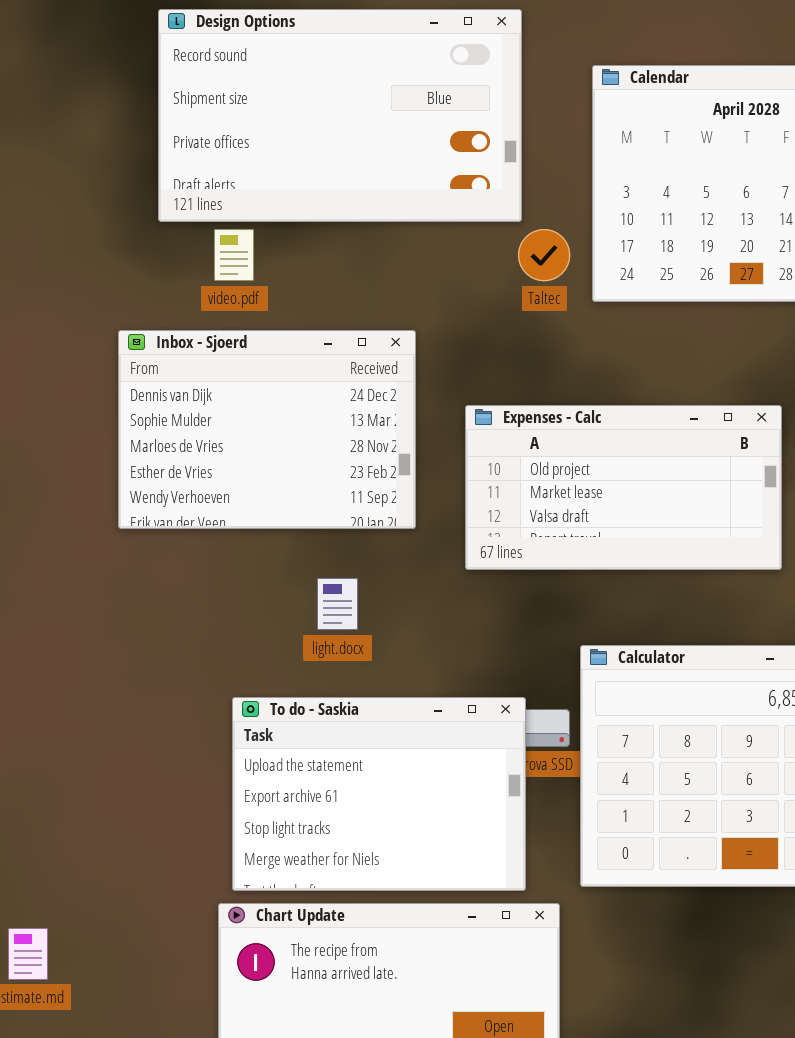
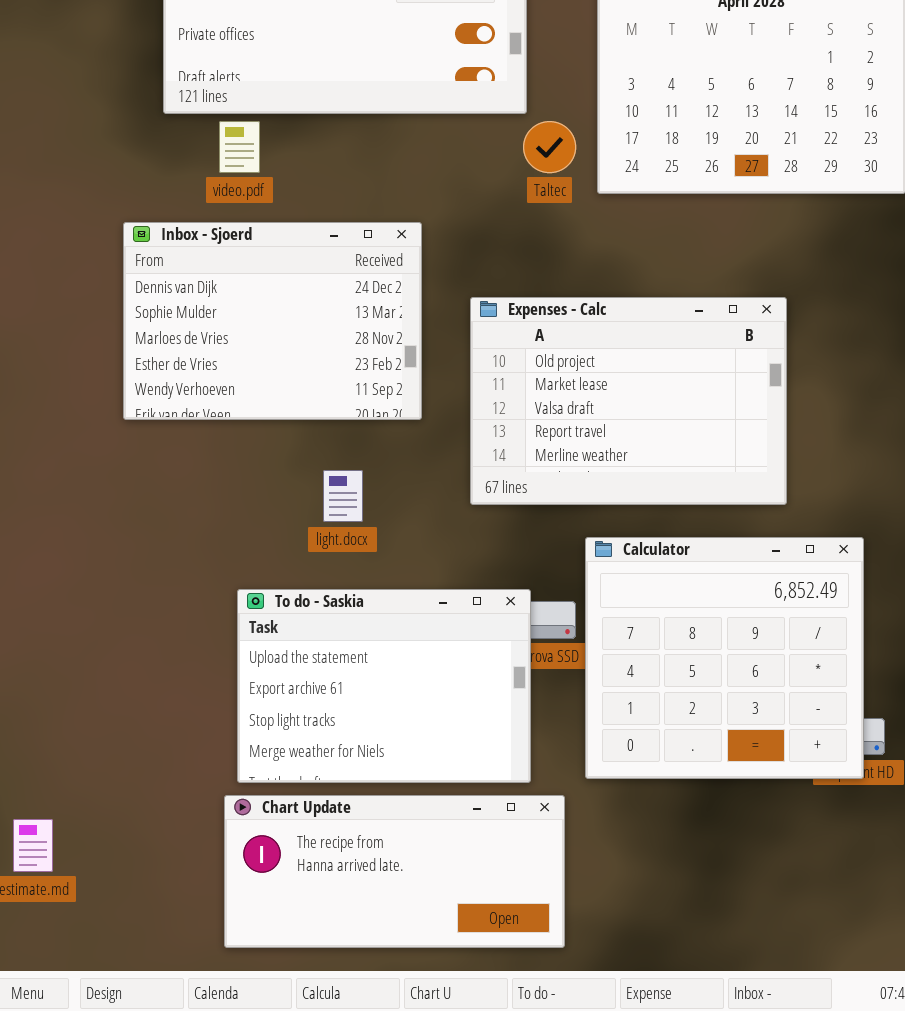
Expenses - Calc: [465,405,782,570] -> [470,297,787,505], resized

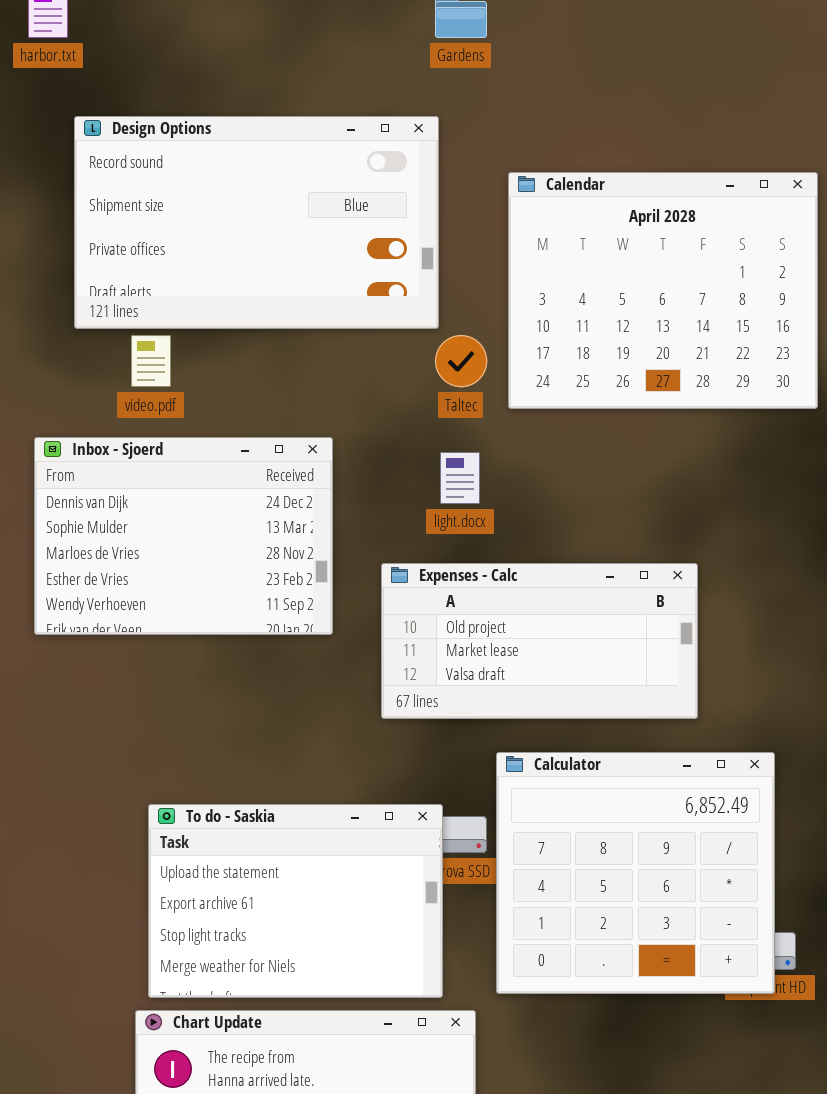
Expenses - Calc: [470,297,787,505] -> [381,563,698,719], resized
light.docx: [323,470,363,522] -> [440,452,480,504], moved

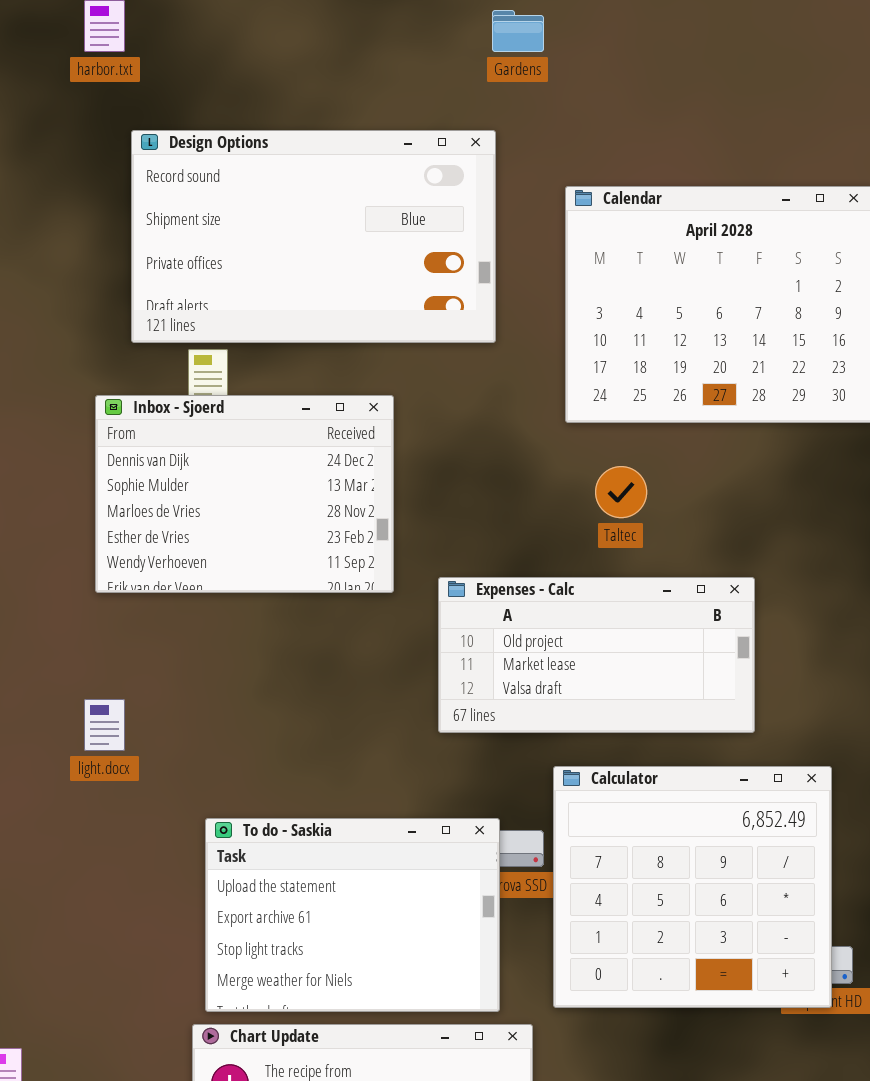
Taltec: [435,335,487,387] -> [595,466,647,518], moved
Inbox - Sjoerd: [34,437,333,635] -> [95,395,394,593], moved
light.docx: [440,452,480,504] -> [84,699,125,751], moved

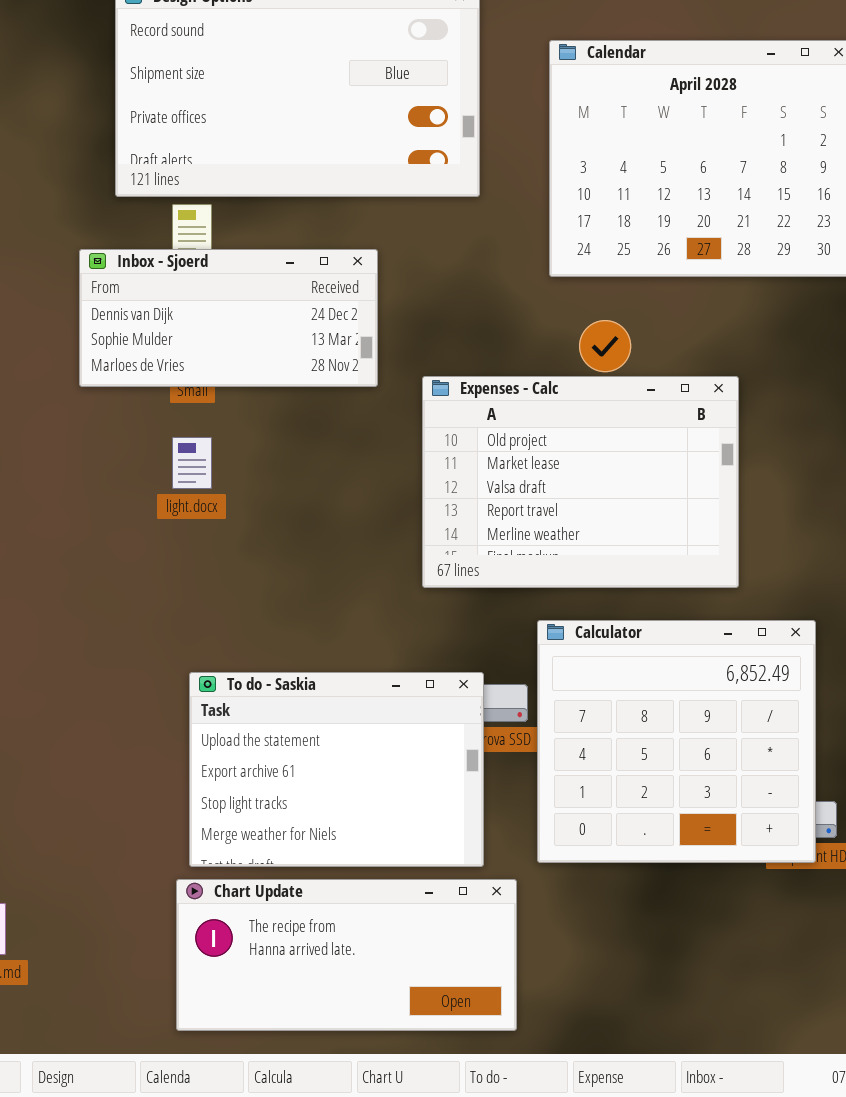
Inbox - Sjoerd: [95,395,394,593] -> [79,249,378,387], resized
Expenses - Calc: [438,577,755,733] -> [422,376,739,588], resized
light.docx: [84,699,125,751] -> [172,437,212,489], moved

